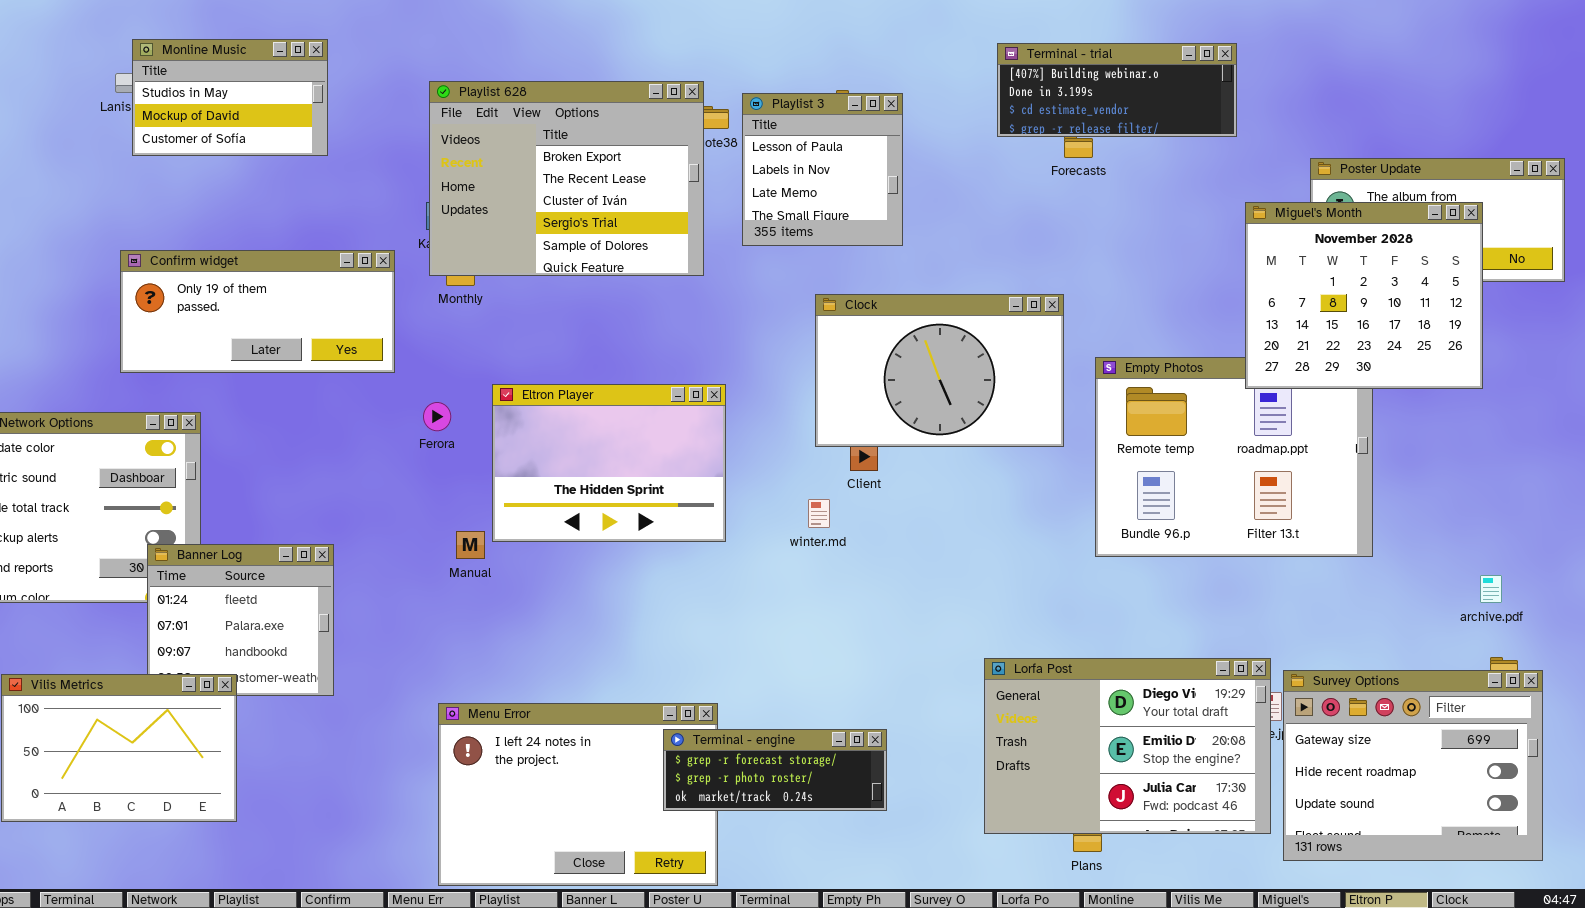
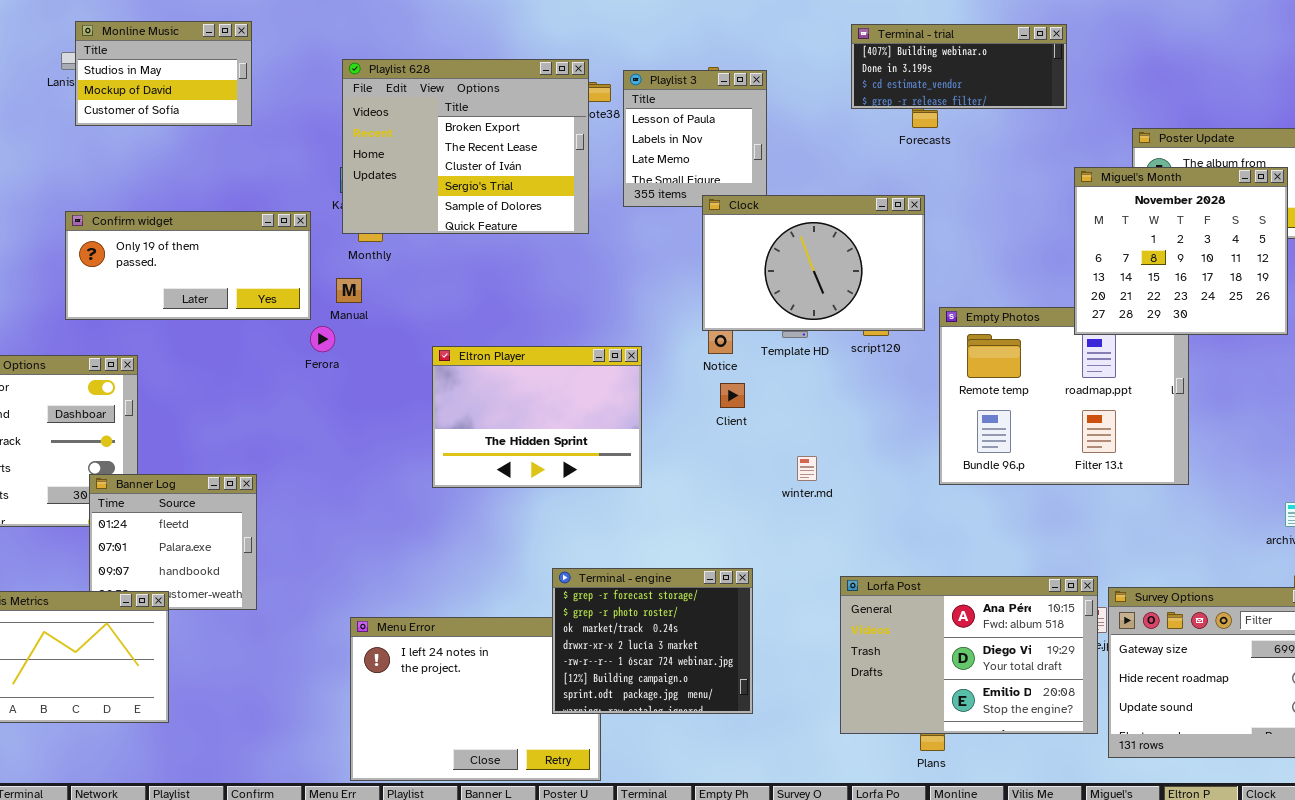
Clock: [815,294,1064,447] -> [702,195,925,331], moved
Eltron Player: [492,384,726,542] -> [432,346,642,488], moved
Ferora: [423,402,451,431] -> [310,326,335,352], moved
winter.md: [808,499,830,528] -> [797,456,817,481], moved
Manual: [456,531,485,559] -> [336,278,362,303], moved
Lorfa Post: [984,658,1271,834] -> [840,576,1098,734], scrolled up 1 row
Terminal - engine: [663,729,887,811] -> [552,568,753,714], resized

